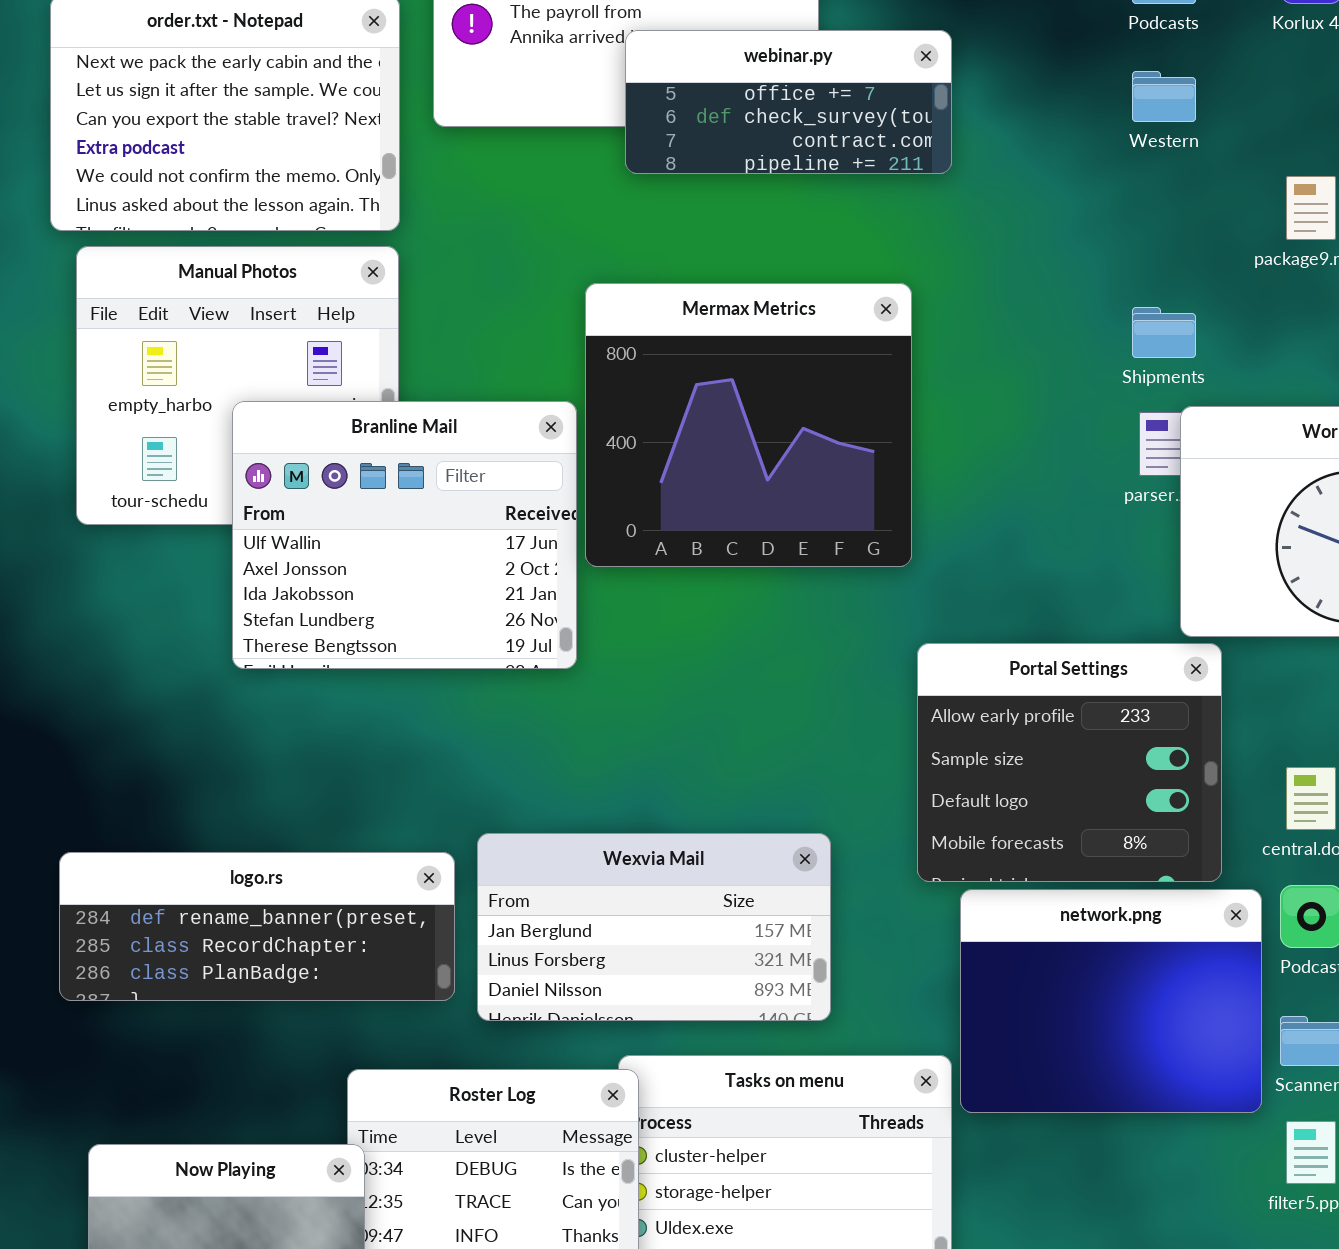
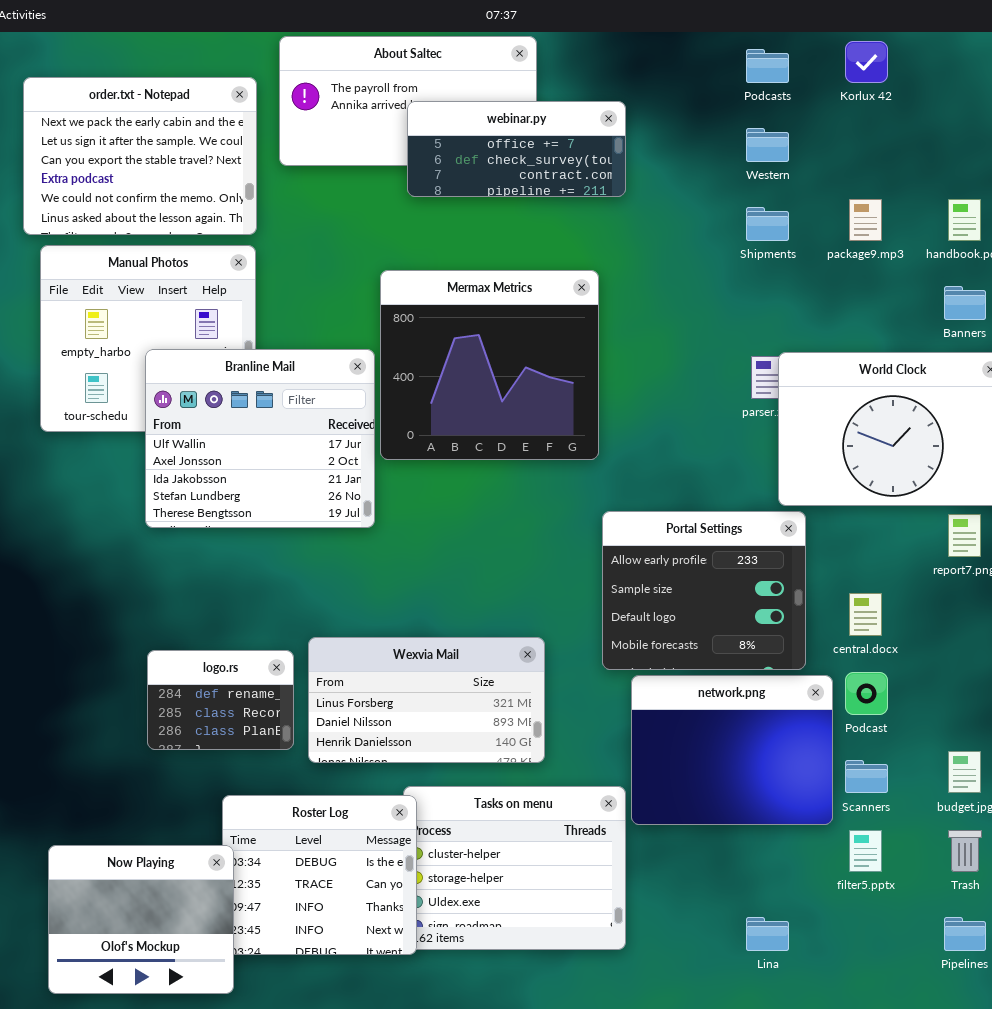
Shipments: [1132,307,1196,358] -> [746,207,789,241], moved
Wexvia Mail: [477,833,831,1021] -> [308,637,545,763], scrolled down 1 row
logo.rs: [59,852,455,1001] -> [147,650,294,750], resized

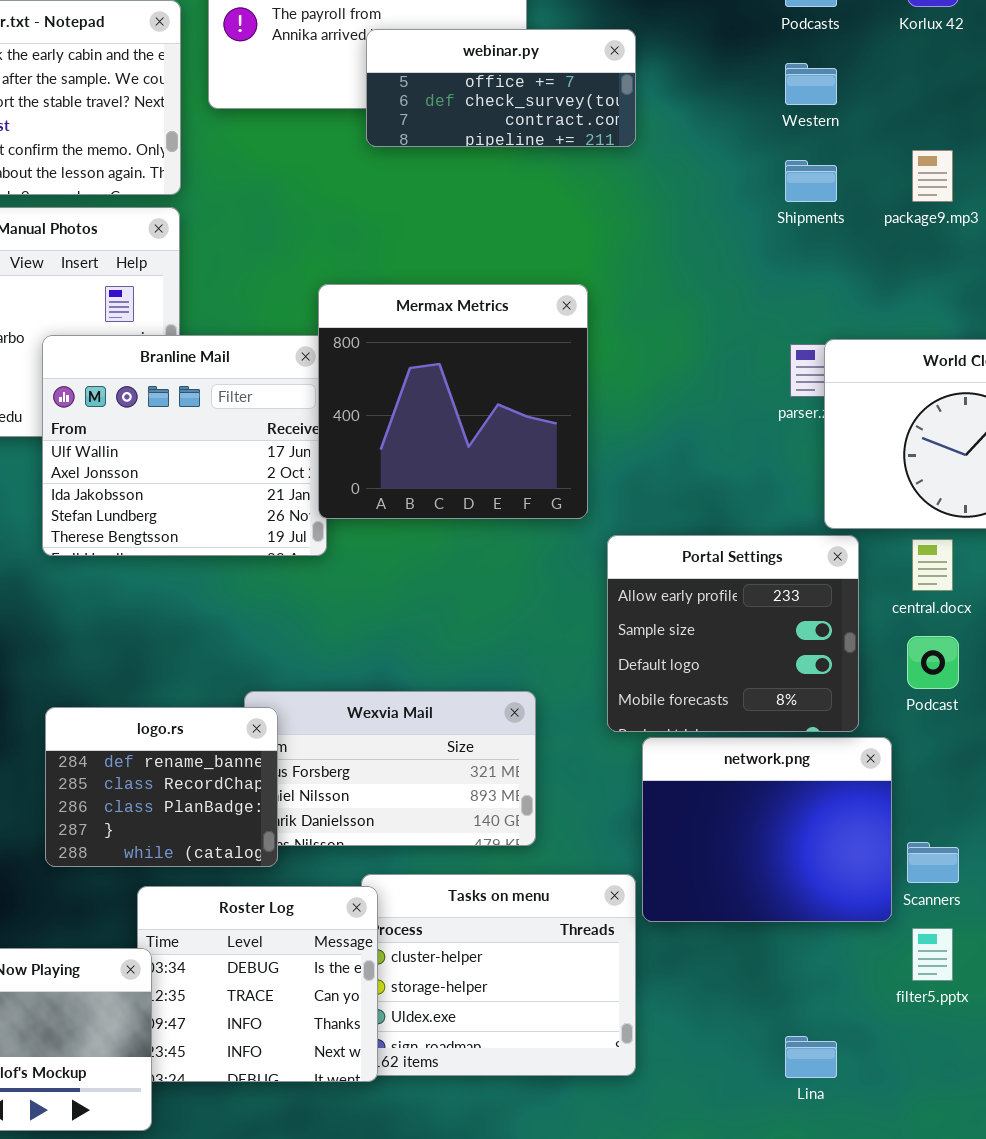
Mermax Metrics: [380,270,599,460] -> [318,284,588,519], moved
central.docx: [849,593,882,636] -> [912,539,953,591], moved
logo.rs: [147,650,294,750] -> [45,707,278,867], resized
Podcast: [845,672,888,715] -> [907,636,959,689], moved

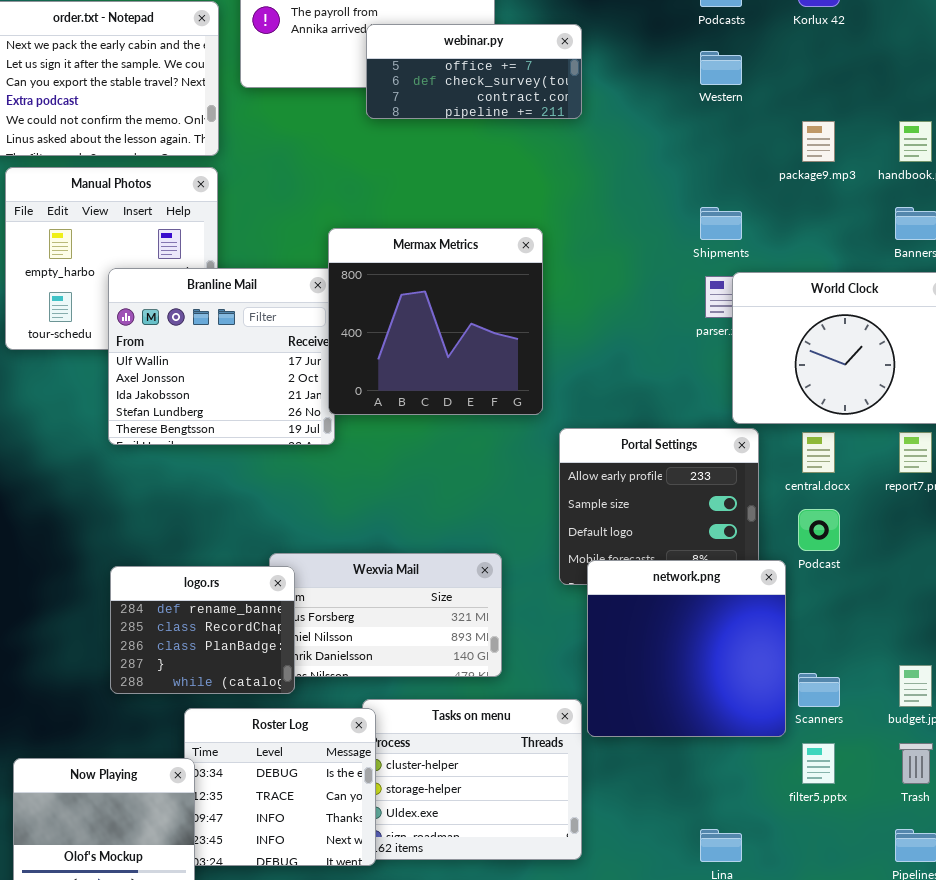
Shipments: [785,160,837,202] -> [700,207,742,240], moved
network.png: [642,737,892,922] -> [587,560,786,737], resized

